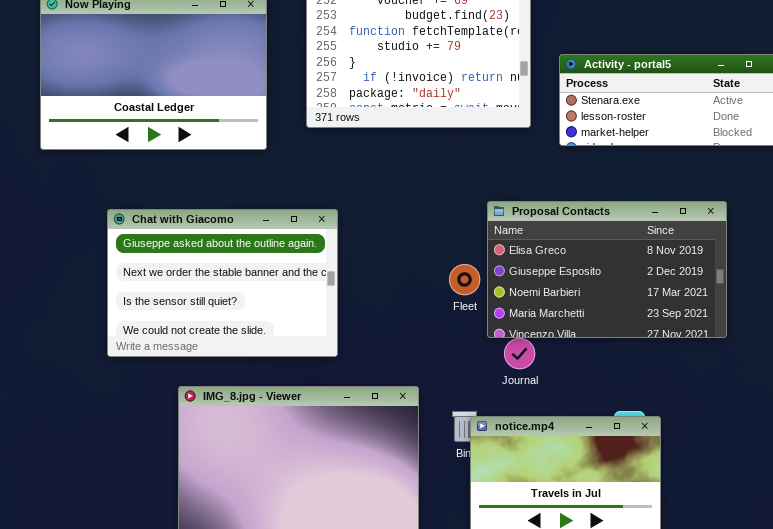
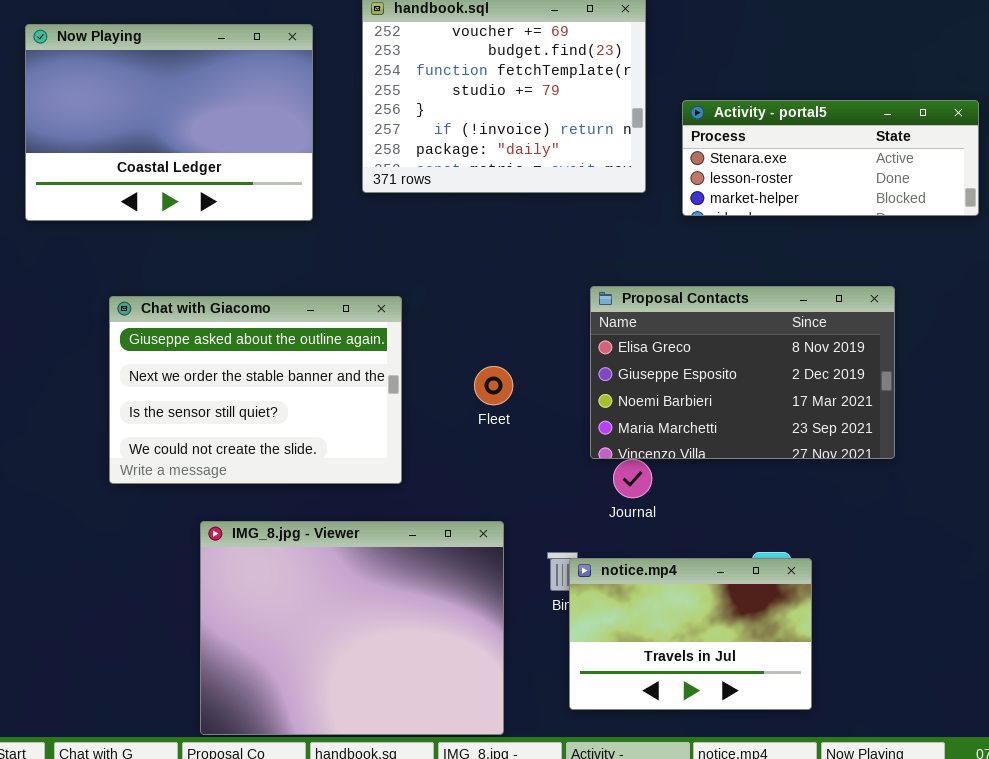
Fleet: [449,264,480,295] -> [474,366,513,405], moved

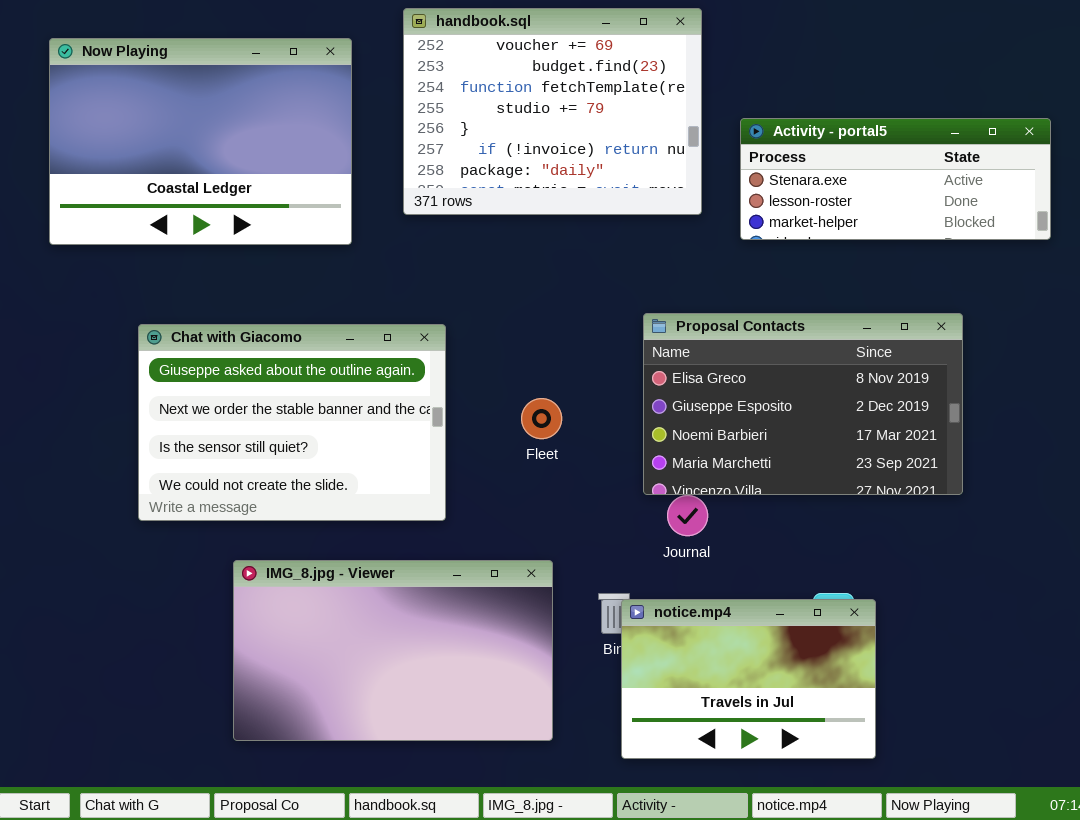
IMG_8.jpg - Viewer: [200,521,504,735] -> [233,560,553,741], resized

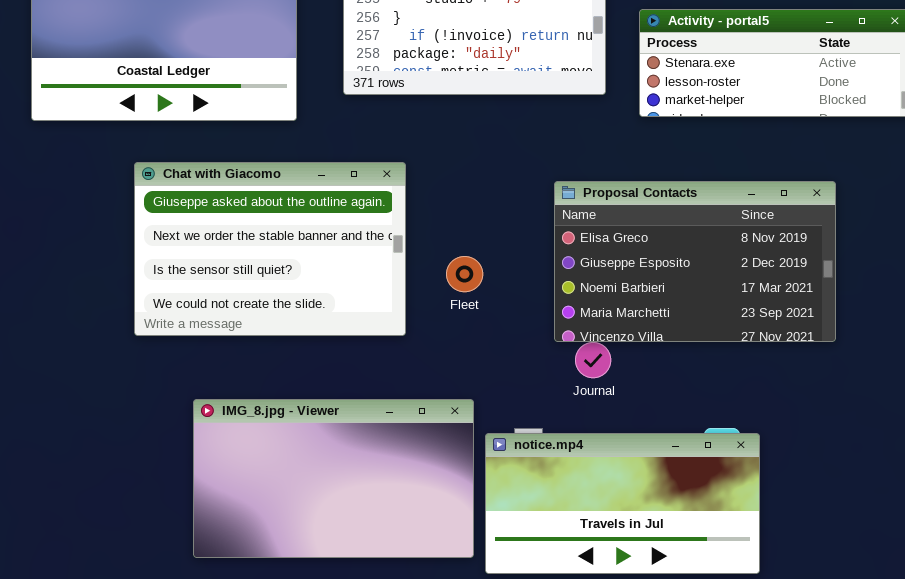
Chat with Giacomo: [138,324,446,521] -> [134,162,406,336], moved
notice.mp4: [621,599,876,759] -> [485,433,760,574], resized

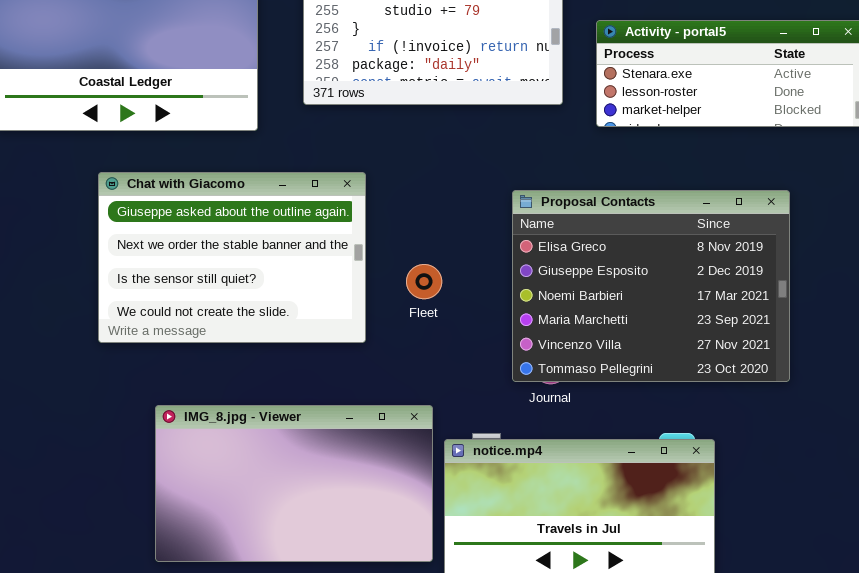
Proposal Contacts: [554,181,836,342] -> [512,190,790,382], resized

